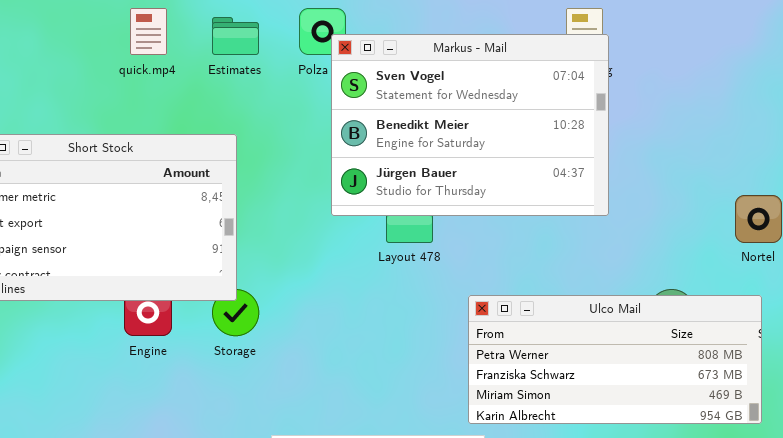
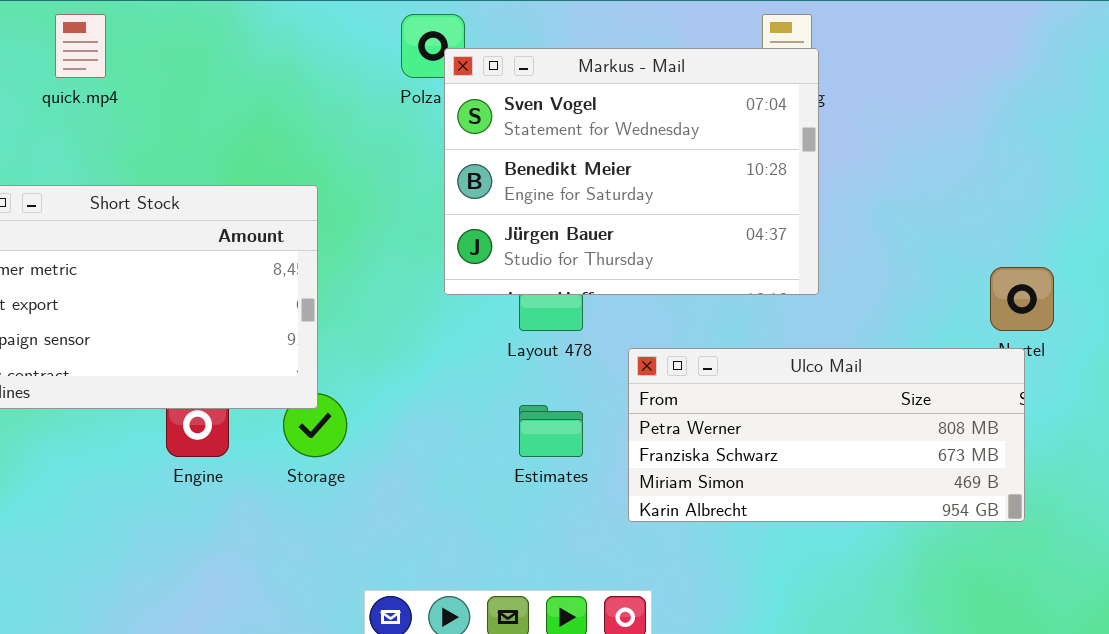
quick.mp4: [130,8,167,55] -> [55,14,106,78], moved
Estimates: [212,17,259,55] -> [519,405,583,457], moved
Ulco Mail: [468,295,762,424] -> [628,348,1025,522], moved

